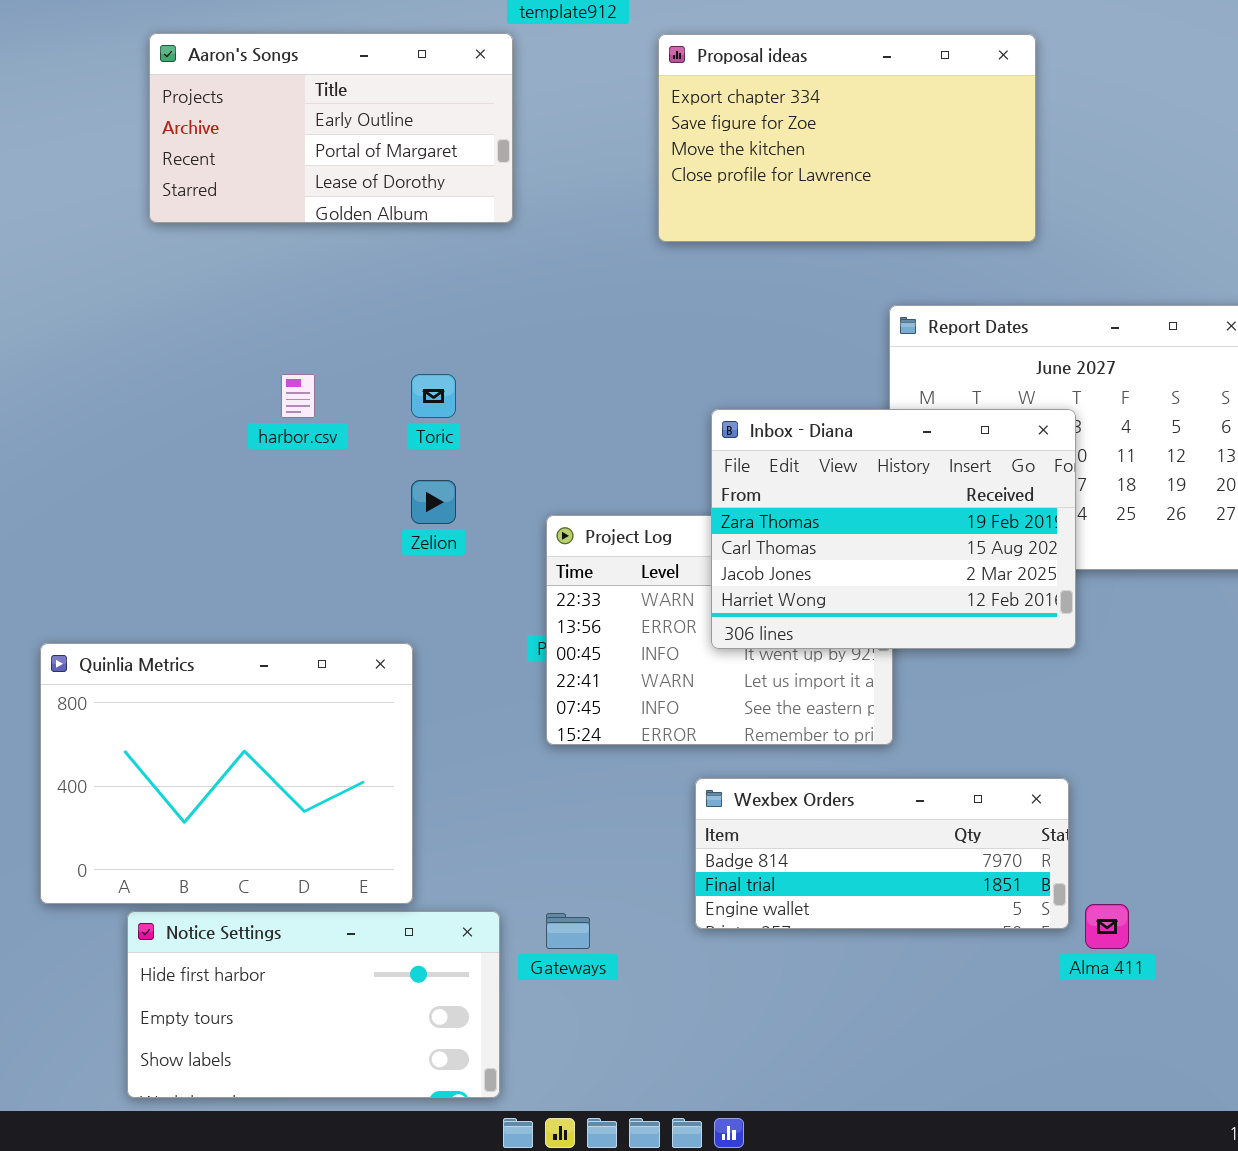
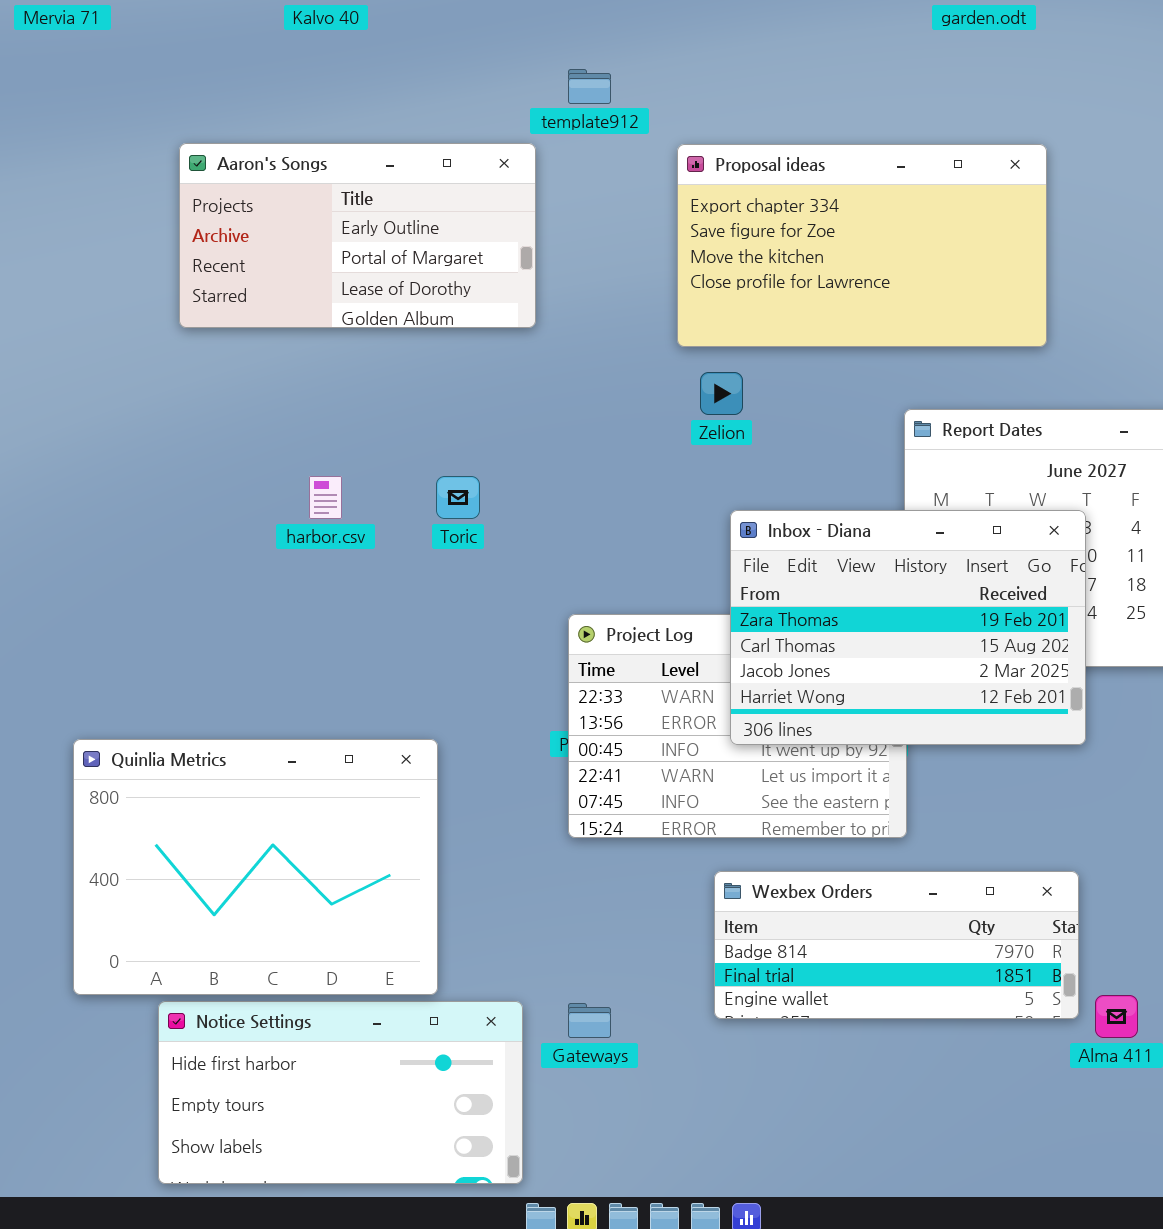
Zelion: [411,480,456,524] -> [700,372,743,415], moved

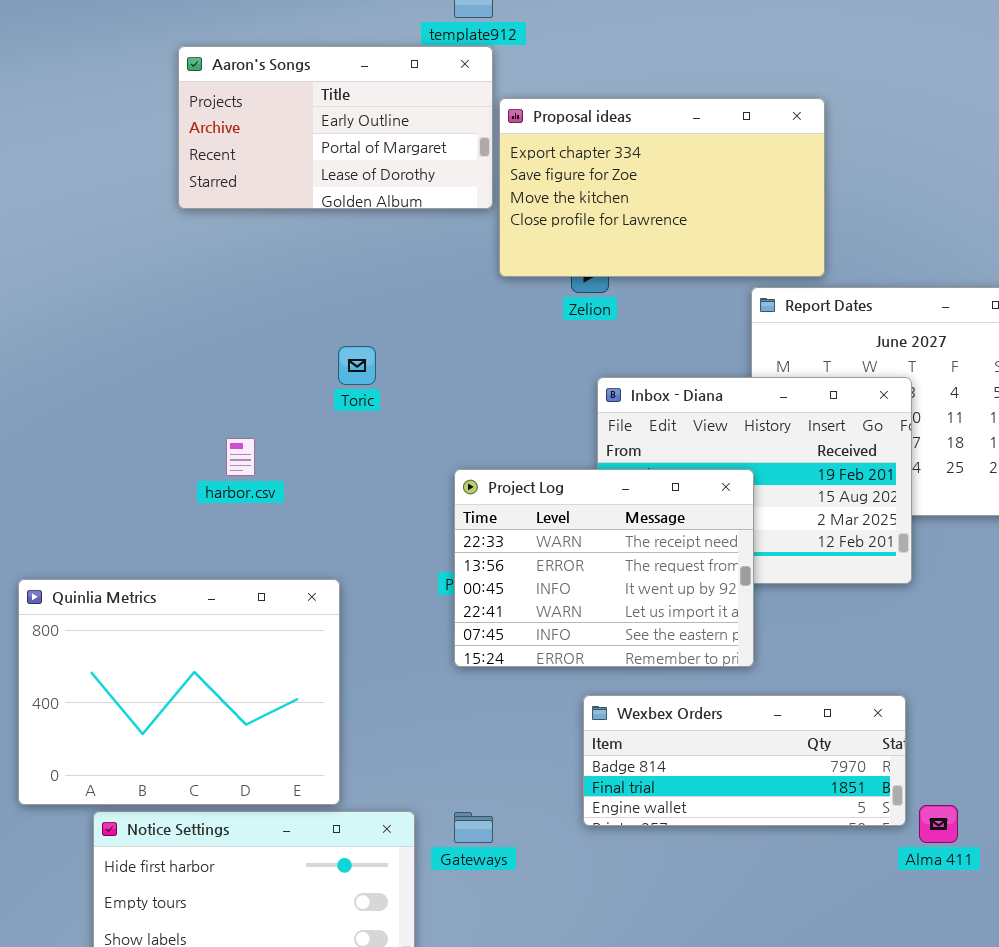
Aaron's Songs: [179,143,536,328] -> [178,46,493,209], moved
Proposal ideas: [677,144,1047,347] -> [499,98,825,277], moved
harbor.csv: [309,476,342,519] -> [226,438,255,476], moved
Project Log: [568,614,907,838] -> [454,469,754,667], raised

